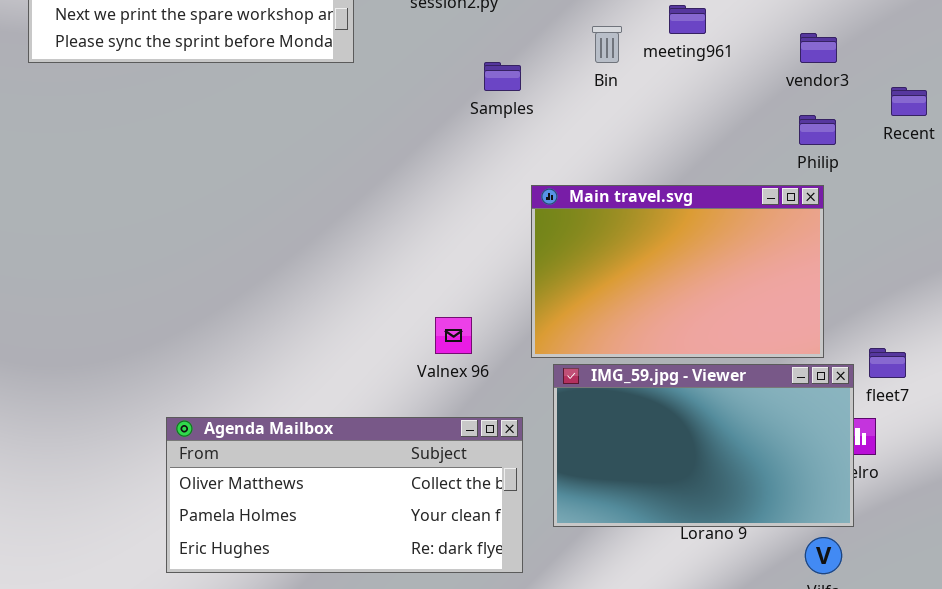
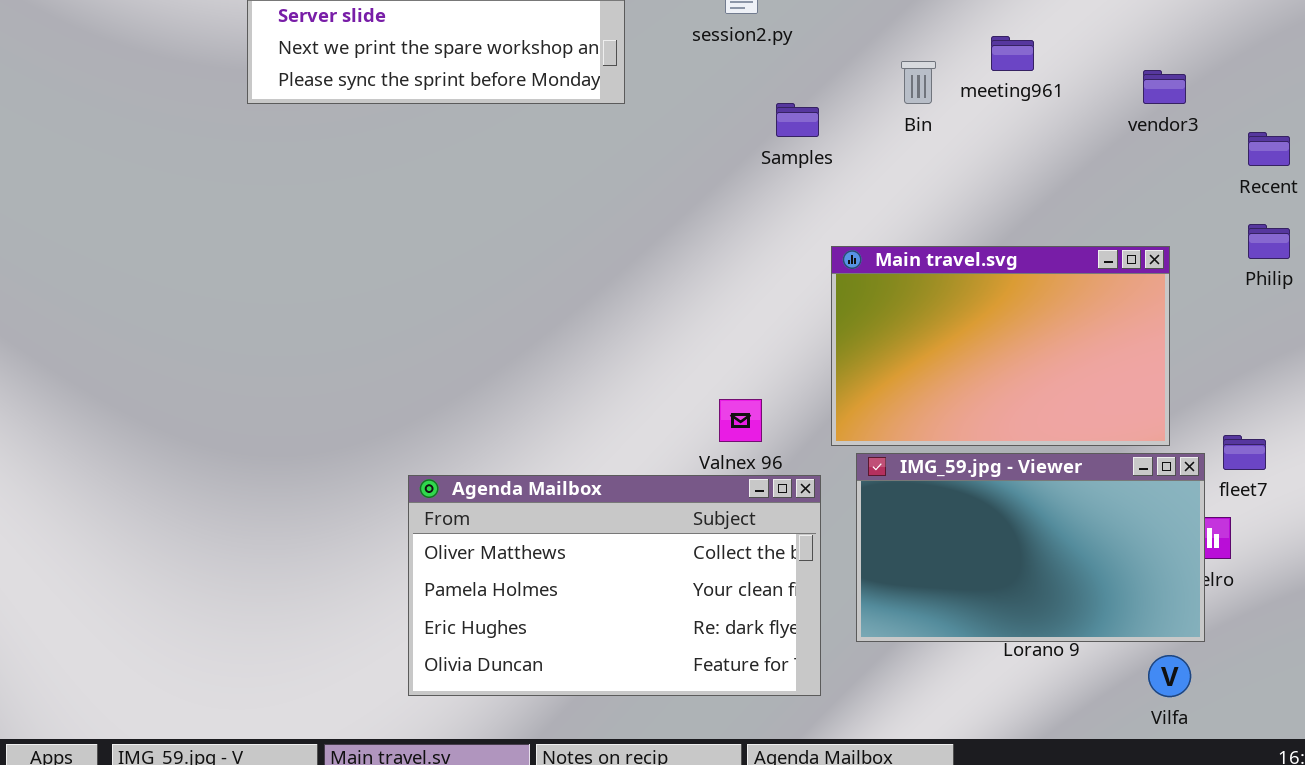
Philip: [799,115,836,145] -> [1248,224,1290,259], moved
Agenda Mailbox: [166,417,523,573] -> [408,475,821,696], resized

